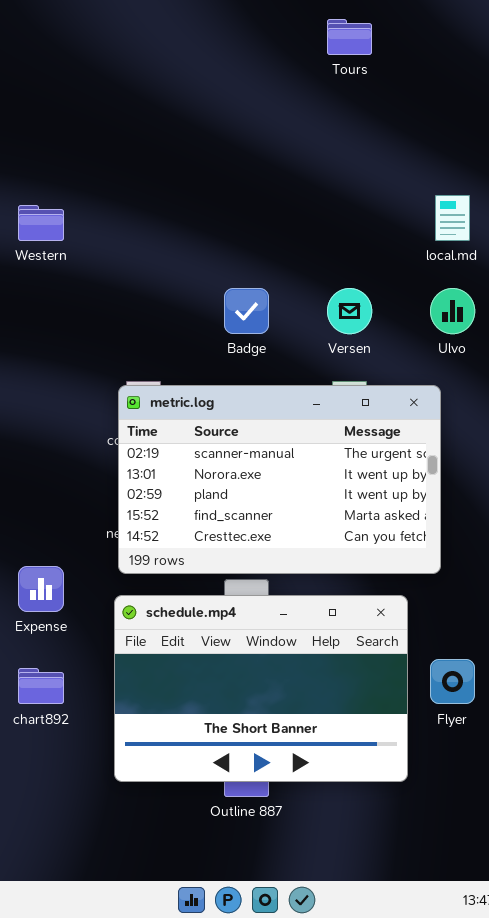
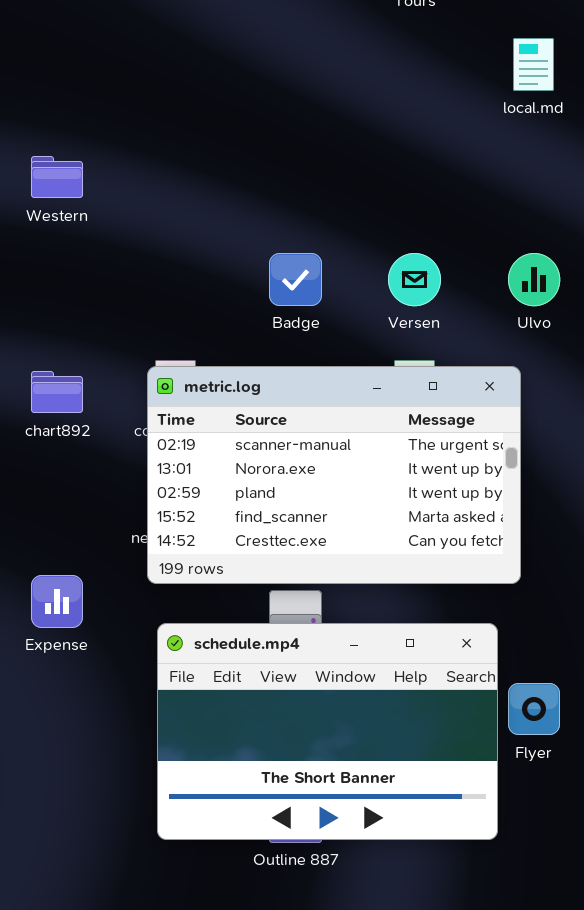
local.md: [435,195,470,241] -> [513,38,554,91], moved
schedule.mp4: [114,595,408,782] -> [157,623,498,840], moved
chart892: [18,668,64,704] -> [31,371,83,413], moved

